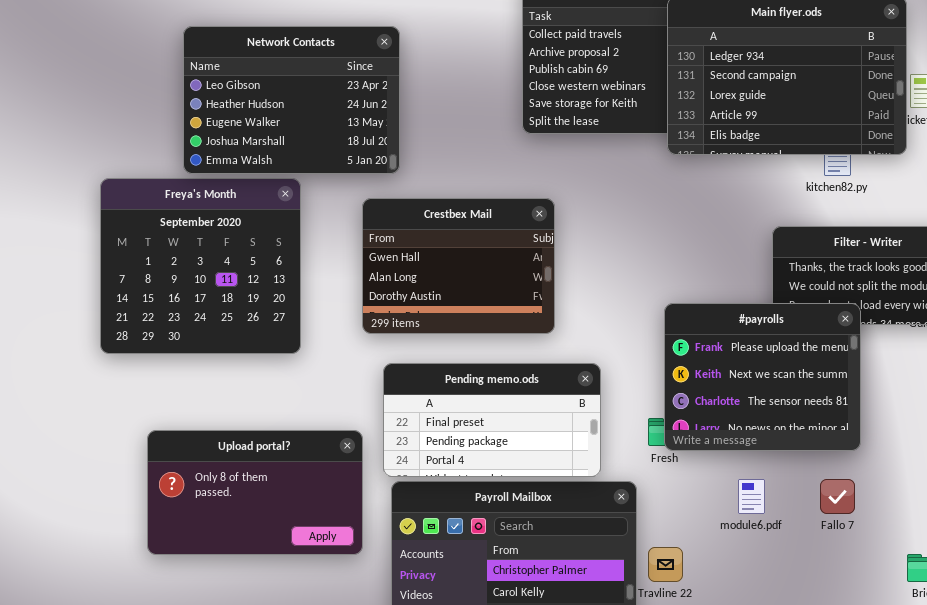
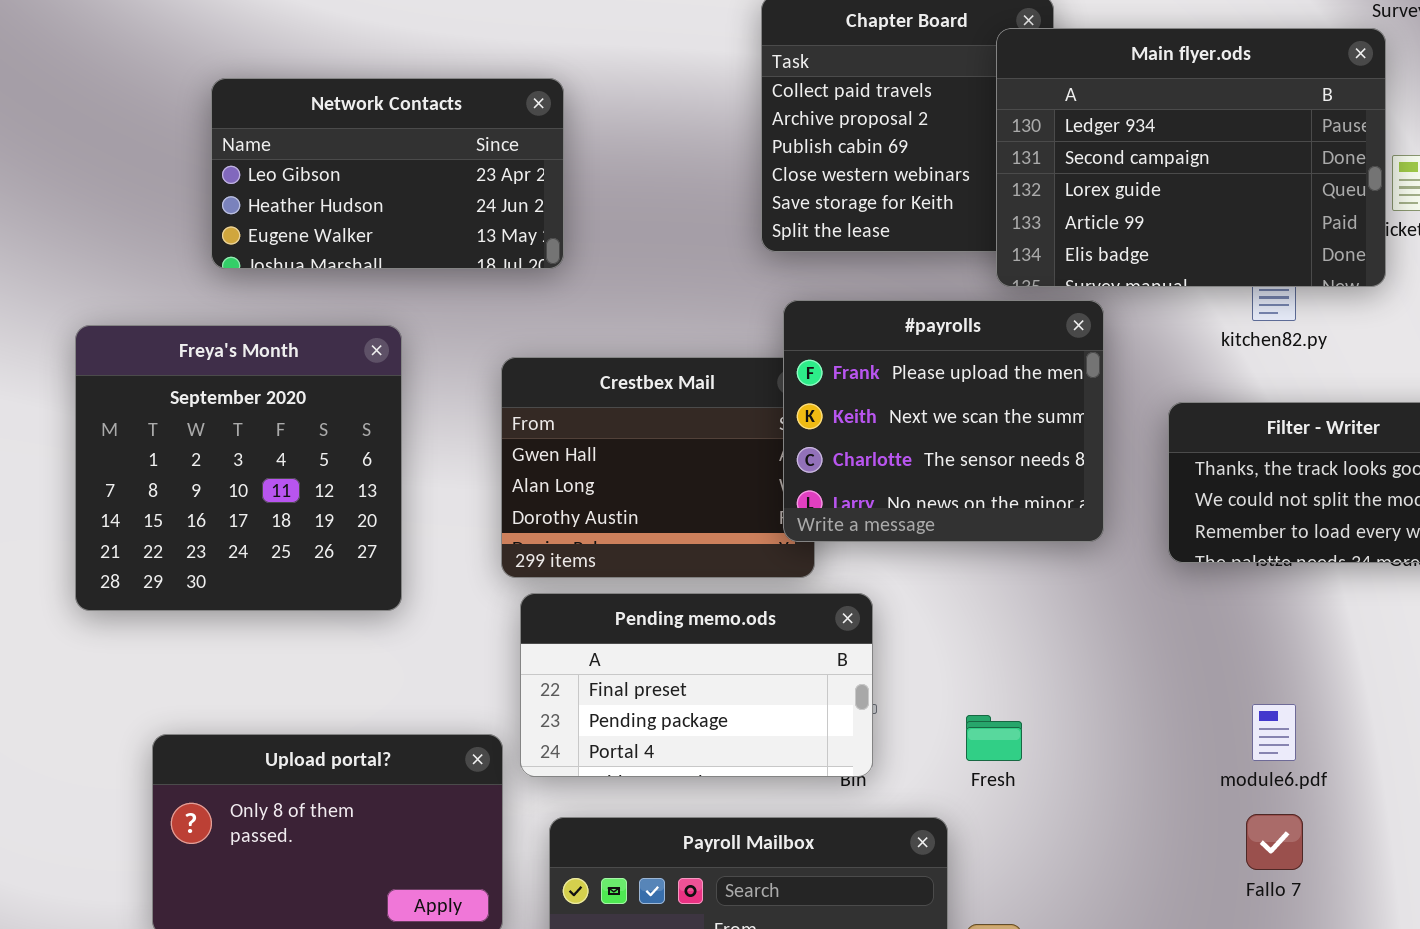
Network Contacts: [183,26,400,174] -> [211,78,564,269], resized
#payrolls: [664,303,861,451] -> [783,300,1104,542], moved
Pending memo.ods: [383,363,601,477] -> [520,593,873,777], moved
module6.pdf: [738,479,765,514] -> [1252,704,1296,761], moved

